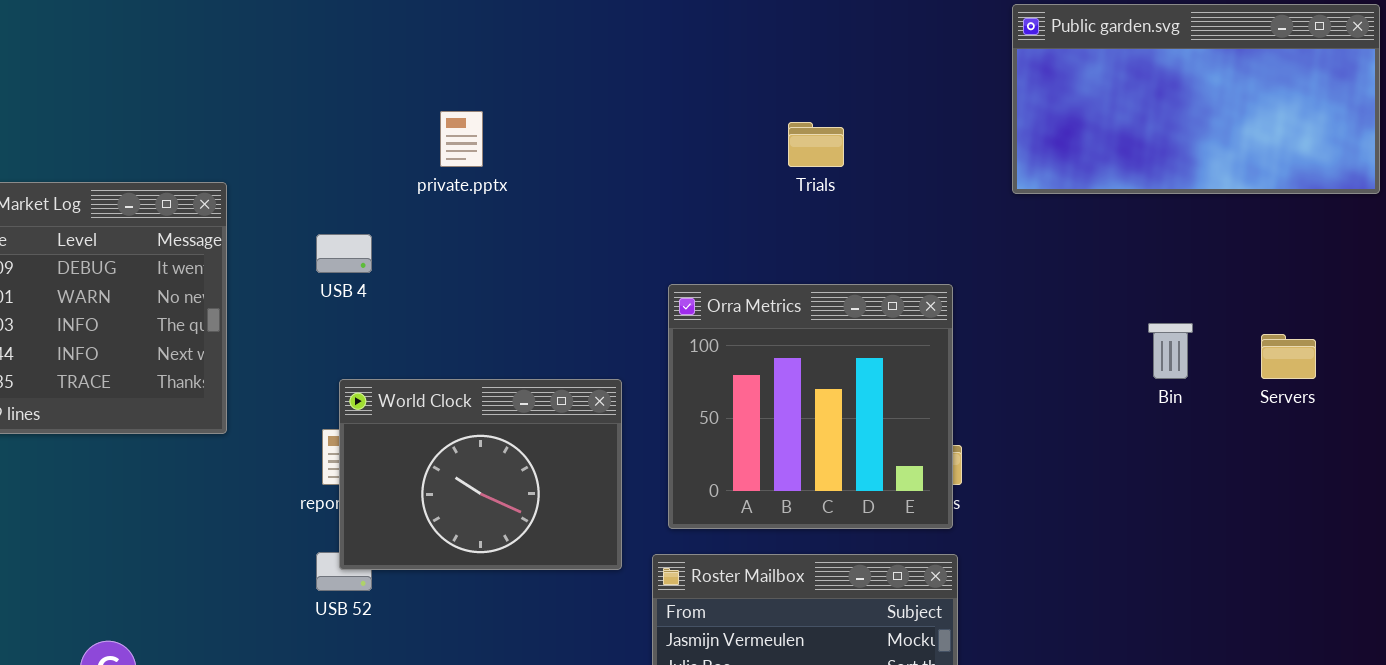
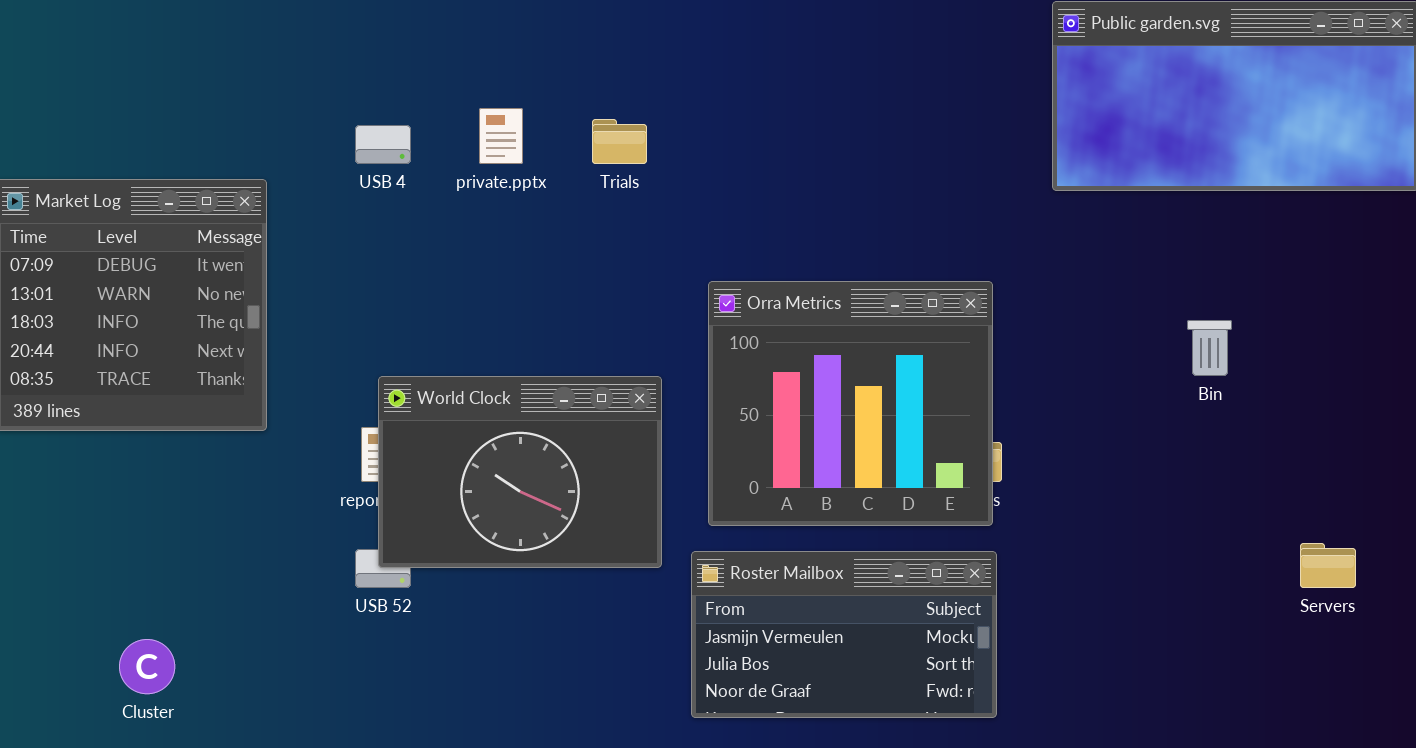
Trials: [788,122,844,167] -> [592,119,647,164], moved
USB 4: [316,234,372,273] -> [355,125,411,164], moved
Servers: [1261,334,1316,379] -> [1300,543,1356,588], moved

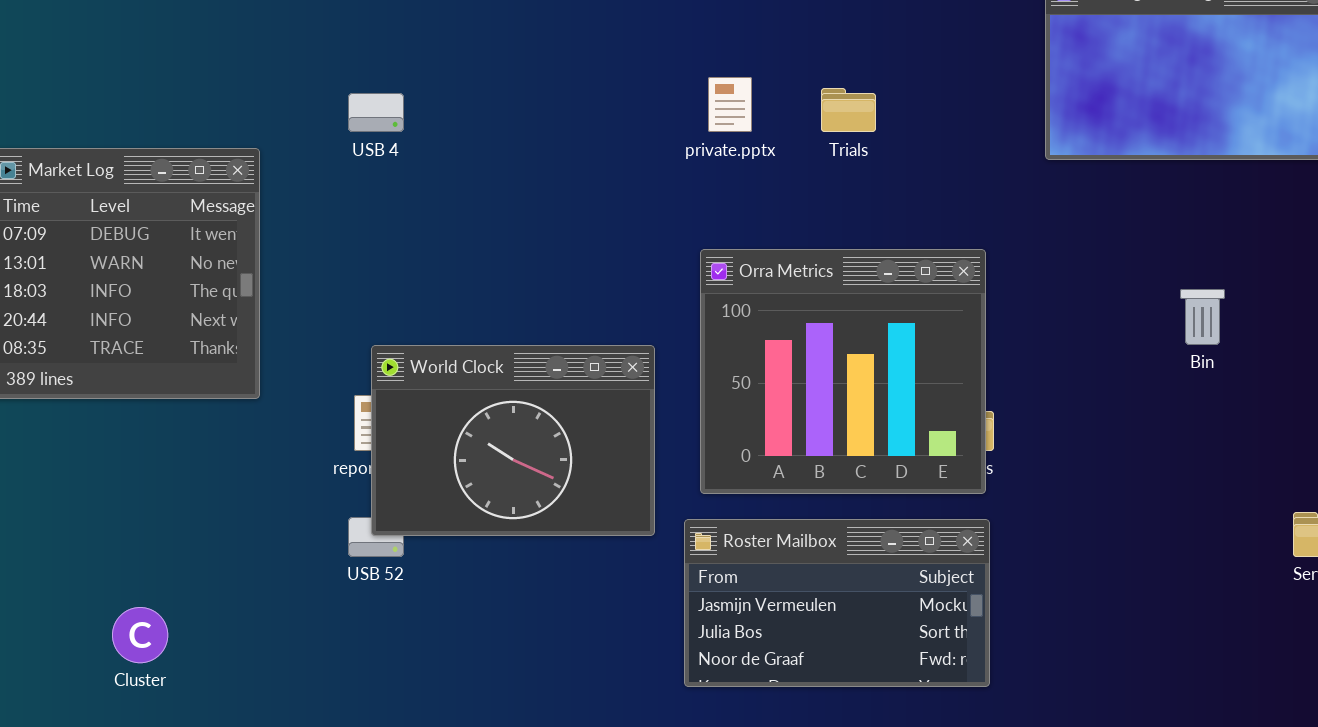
private.pptx: [479,108,523,164] -> [708,77,752,132], moved
Trials: [592,119,647,164] -> [821,88,876,132], moved

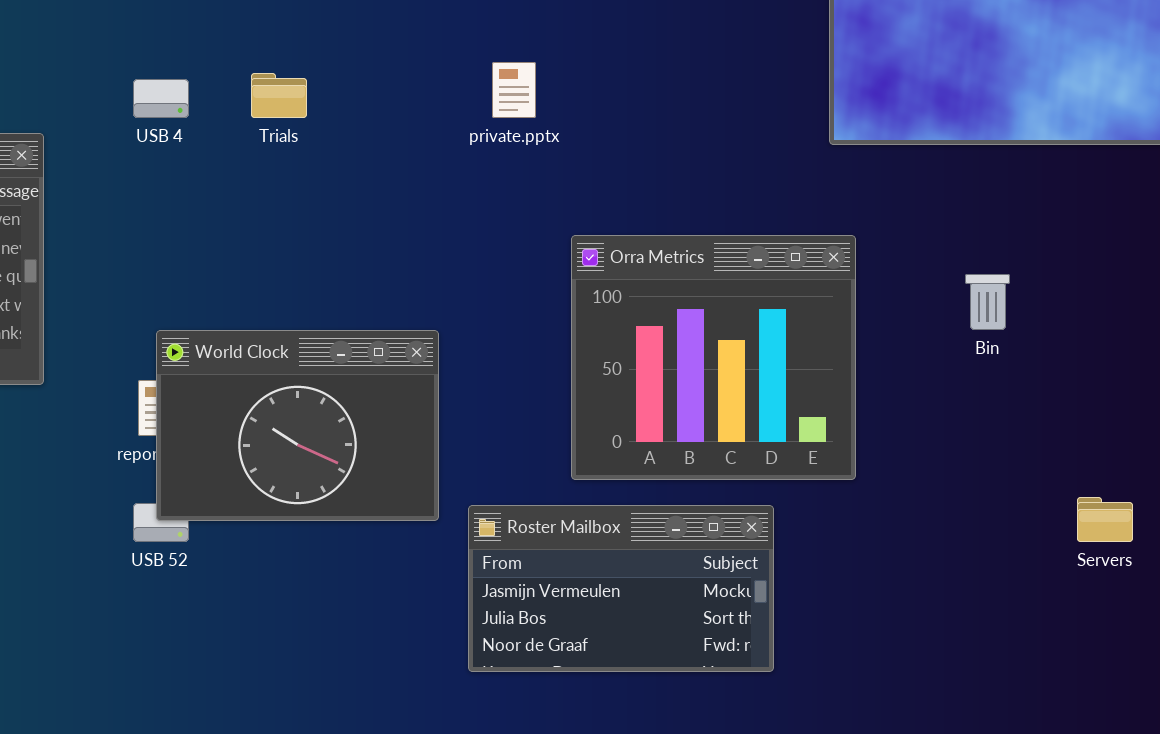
Trials: [821,88,876,132] -> [251,73,307,118], moved
Orra Metrics: [700,249,986,494] -> [571,235,856,480], moved

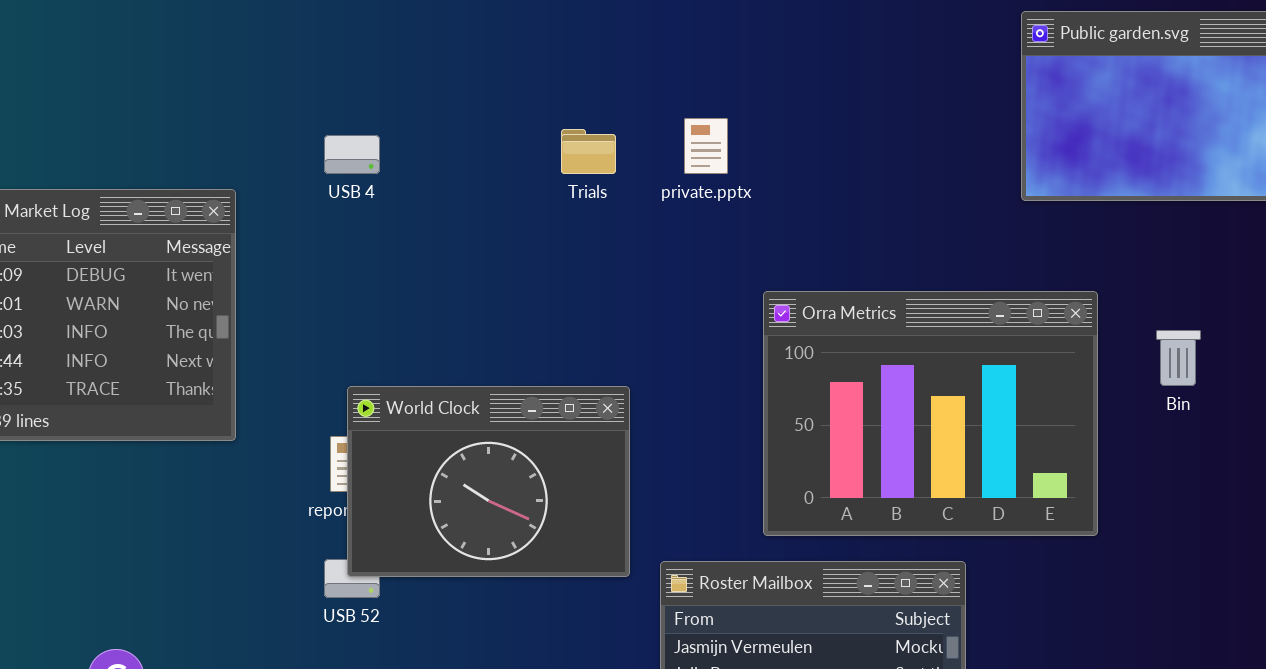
Trials: [251,73,307,118] -> [561,129,616,174], moved
Orra Metrics: [571,235,856,480] -> [763,291,1098,536], resized

